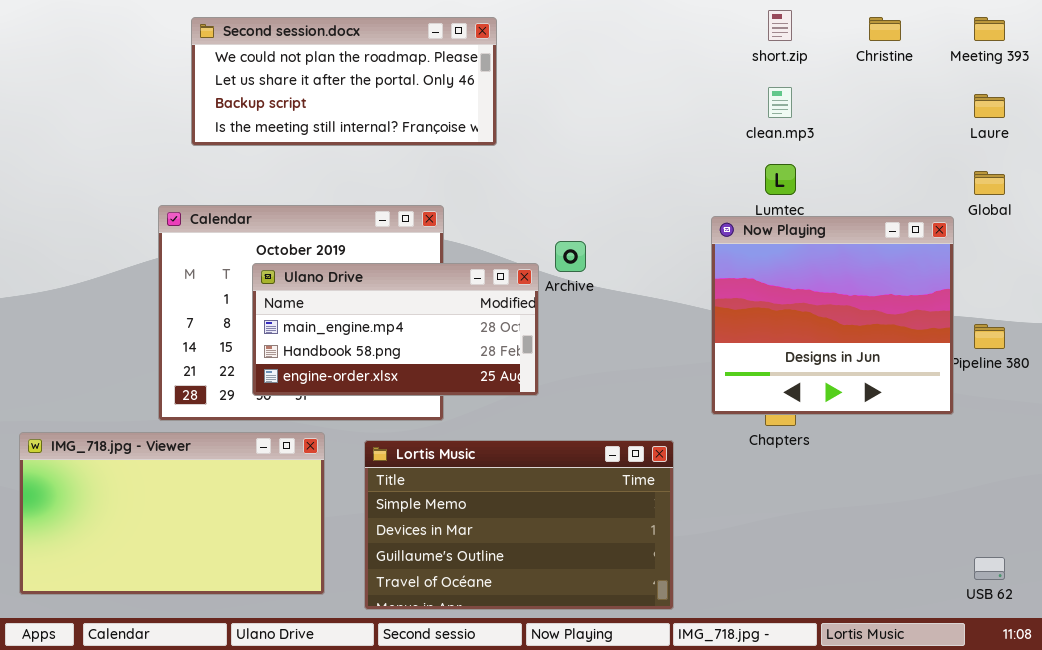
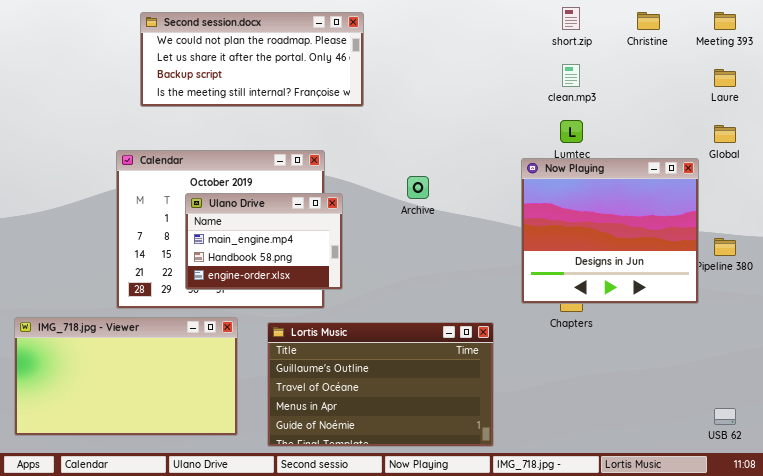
Ulano Drive: [252,263,539,396] -> [185,193,343,290], resized
Lortis Music: [364,440,674,610] -> [267,322,494,447], scrolled down 2 rows

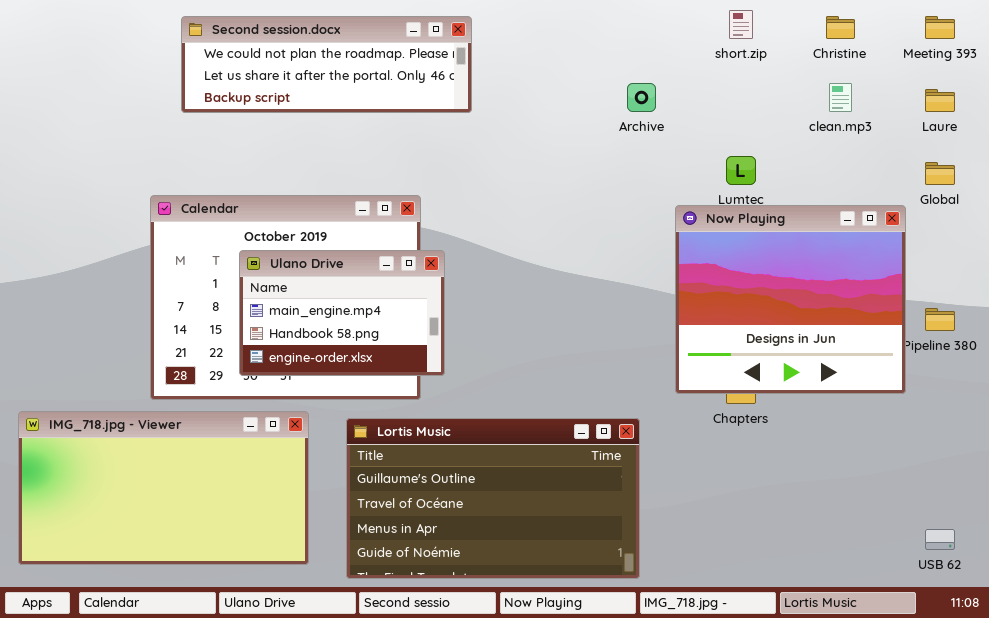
Second session.docx: [140,12,364,107] -> [181,16,472,113], resized
clean.mp3: [562,64,580,87] -> [829,83,852,112], moved
Archive: [407,176,429,199] -> [627,83,656,112], moved

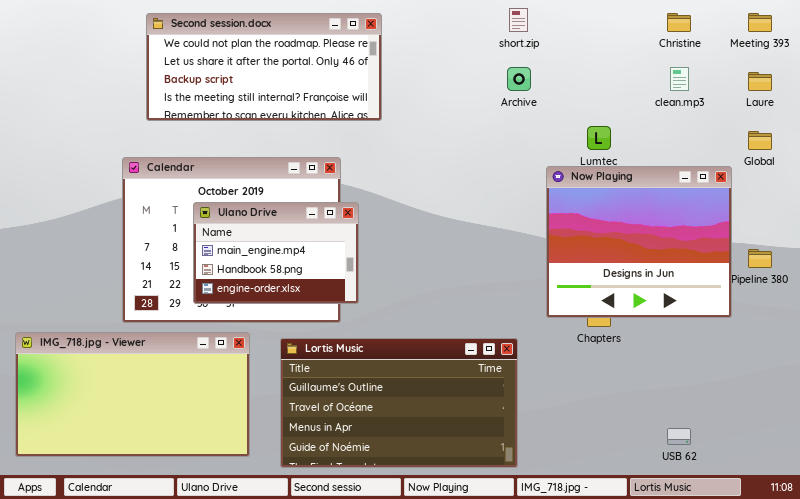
short.zip: [729,10,753,39] -> [509,8,528,32], moved
Second session.docx: [181,16,472,113] -> [146,13,382,121], resized
USB 62: [925,529,955,550] -> [667,428,691,445], moved

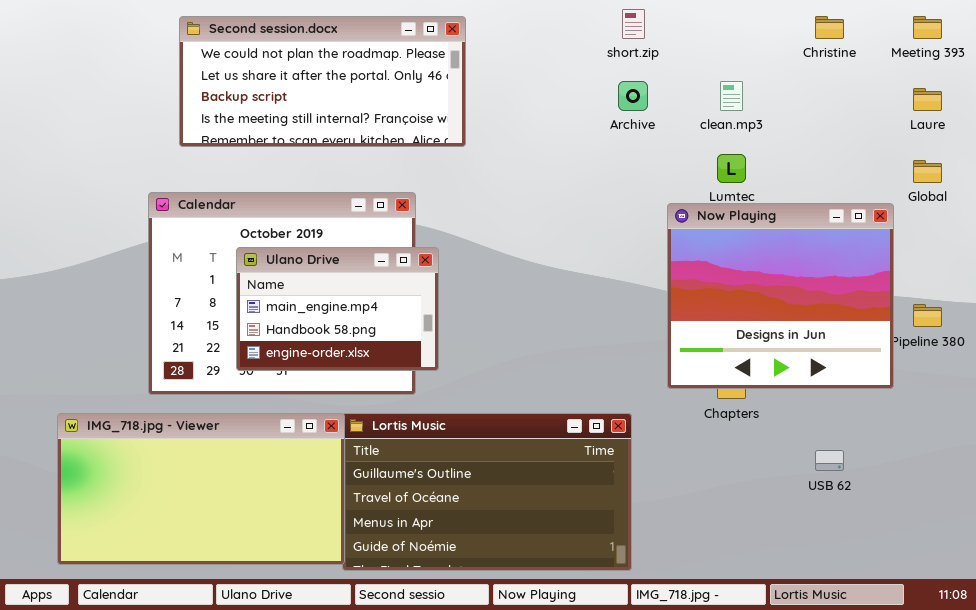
clean.mp3: [670,67,689,91] -> [720,81,743,111], moved
IMG_718.jpg - Viewer: [15,332,250,457] -> [57,413,345,565], moved
USB 62: [667,428,691,445] -> [815,450,844,471], moved

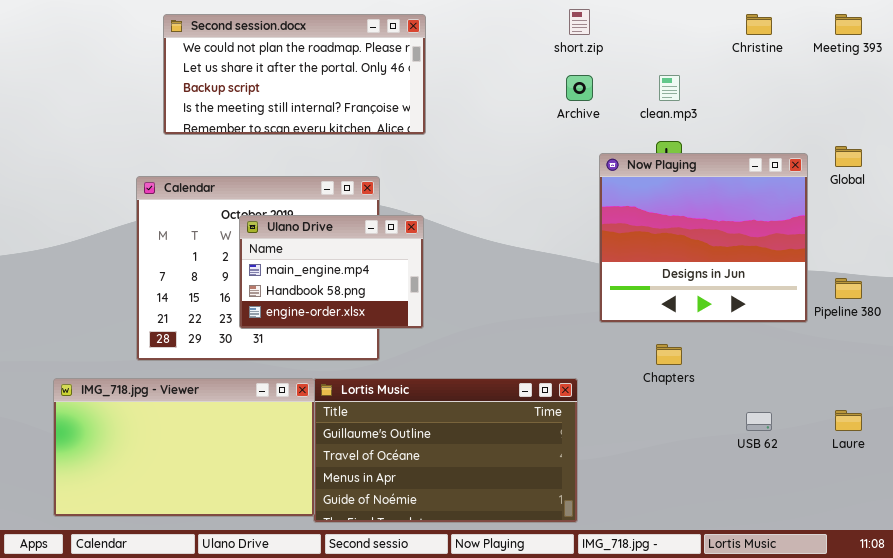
Laure: [913,88,942,111] -> [835,410,862,431], moved
Now Playing: [667,203,894,389] -> [599,153,808,323], moved
Ulano Drive: [236,247,439,371] -> [239,215,424,329], moved

